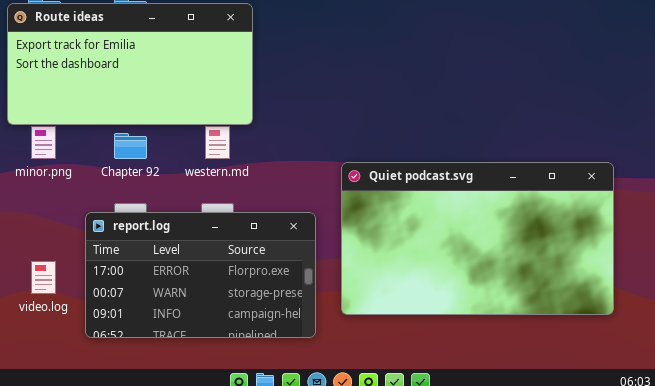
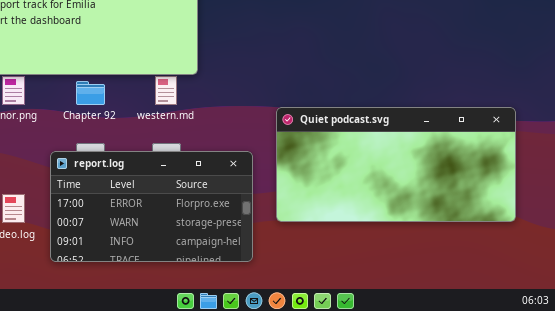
Quiet podcast.svg: [341,162,614,315] -> [276,107,516,222], resized

